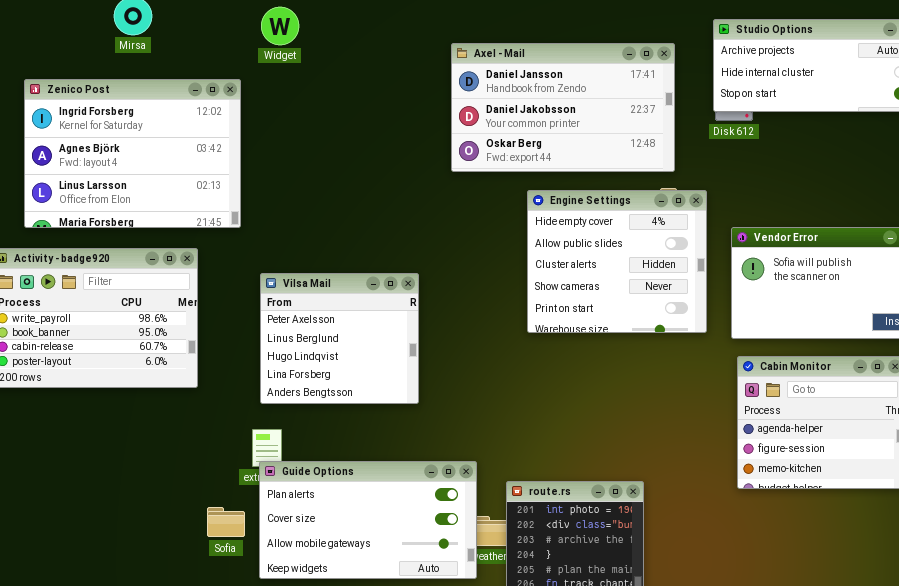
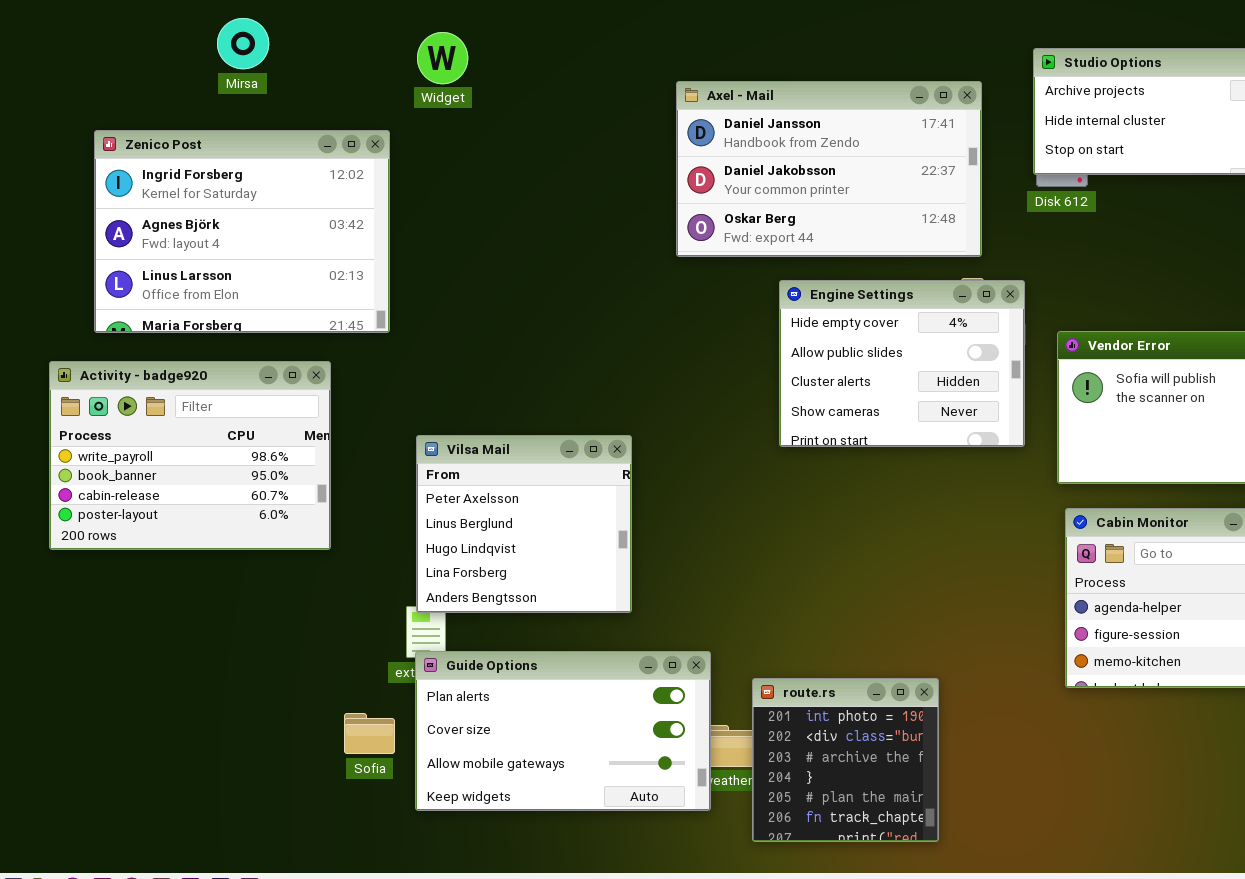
Engine Settings: [527,190,707,333] -> [779,280,1025,447], resized
Vilsa Mail: [260,273,419,404] -> [416,435,632,613], moved

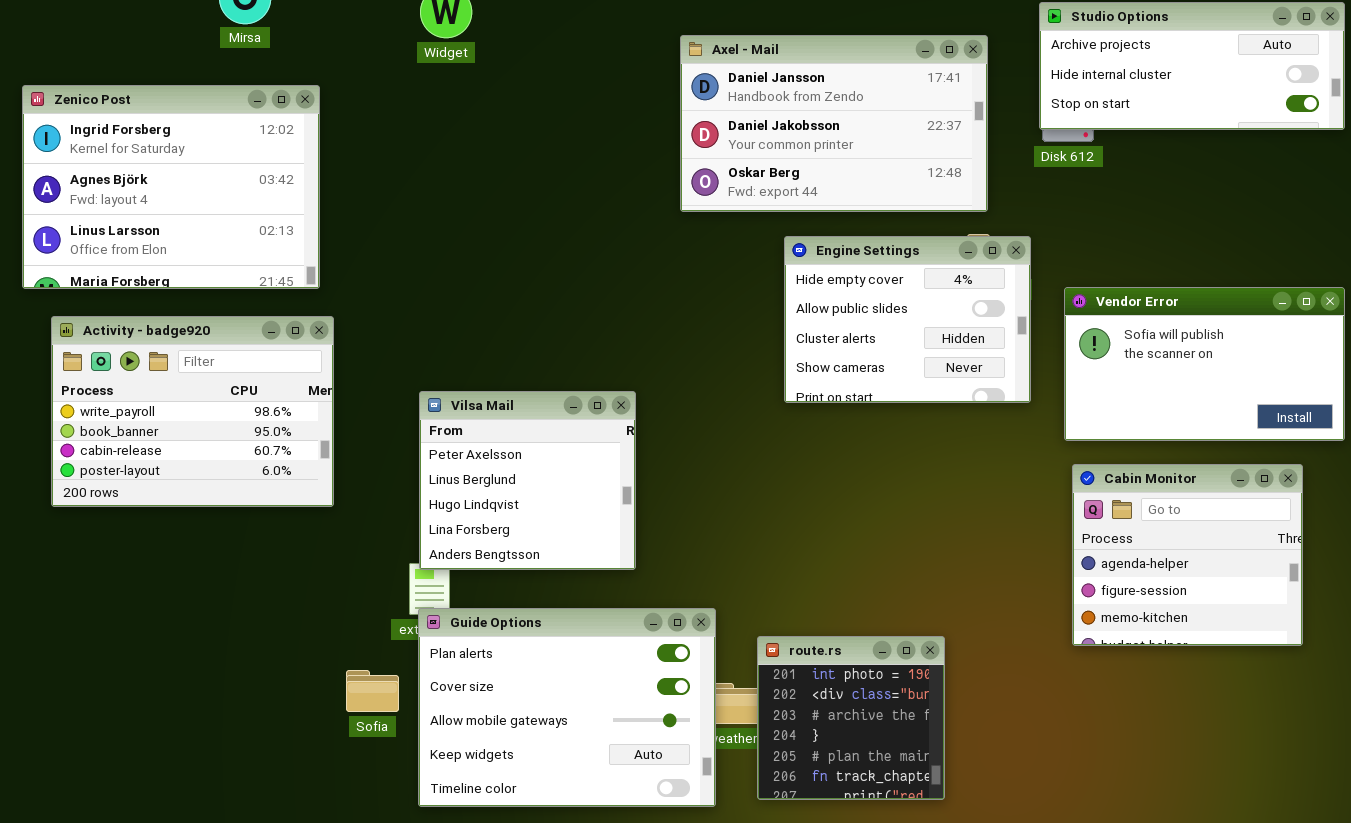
Zenico Post: [94,130,390,333] -> [22,85,320,289], moved
Guide Options: [415,651,711,811] -> [418,608,716,807], resized

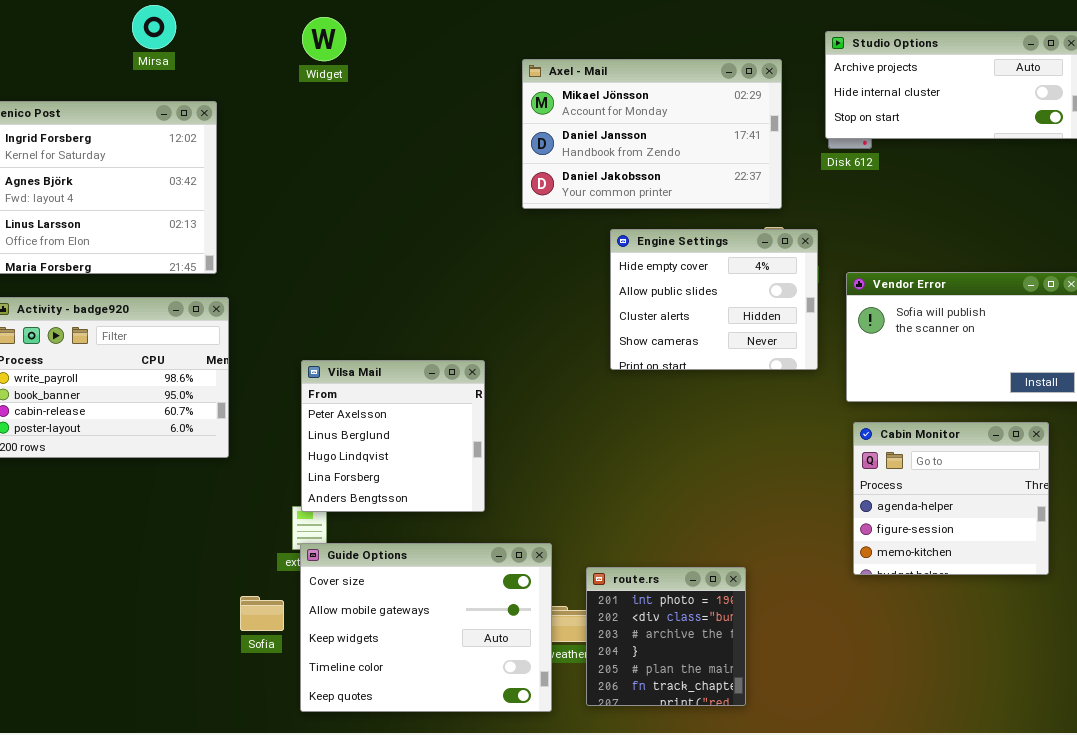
Axel - Mail: [680,35,988,212] -> [522,59,782,209], scrolled up 1 row
Guide Options: [418,608,716,807] -> [300,543,552,712], scrolled down 1 row

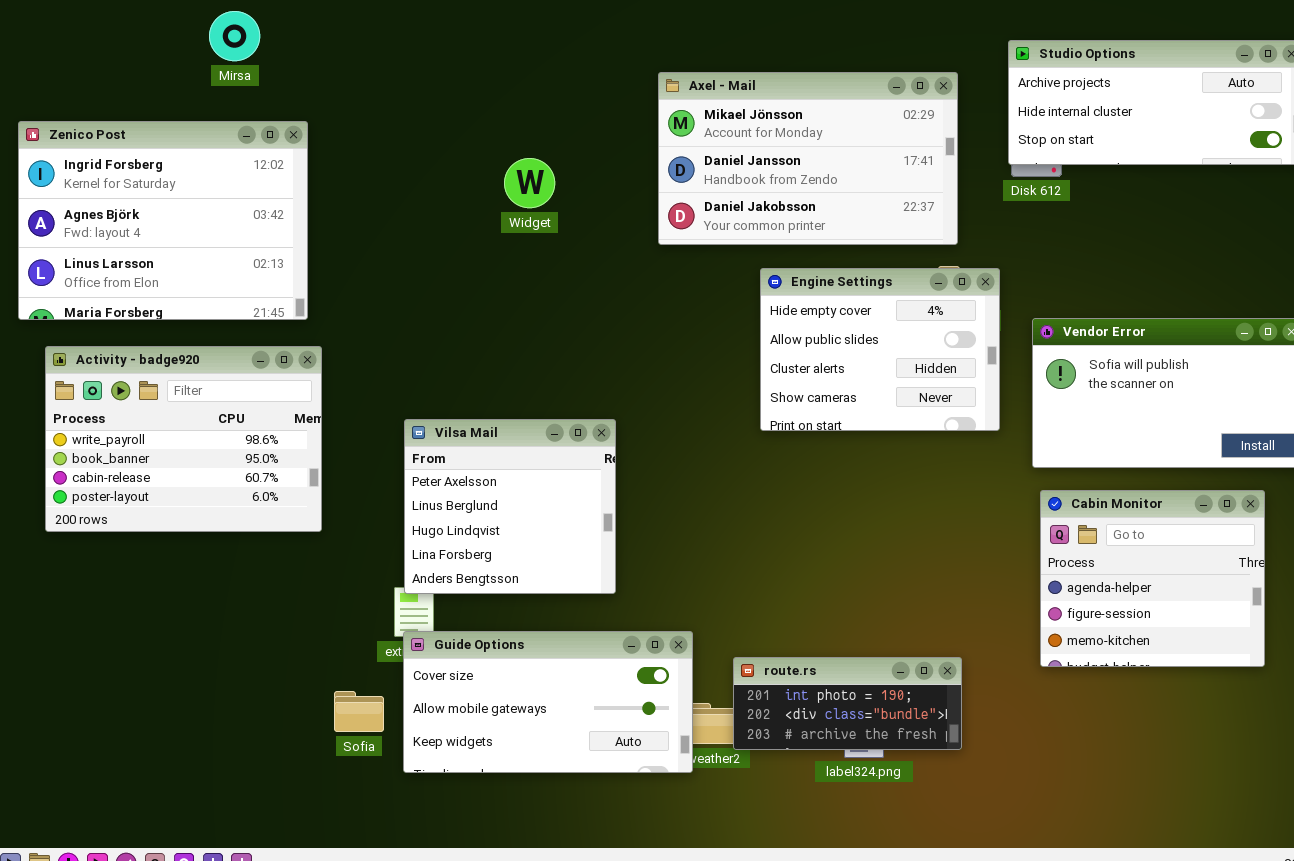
Widget: [302,17,346,61] -> [504,158,555,208], moved
Guide Options: [300,543,552,712] -> [403,631,693,773], resized
route.rs: [586,567,746,706] -> [733,657,962,750], resized

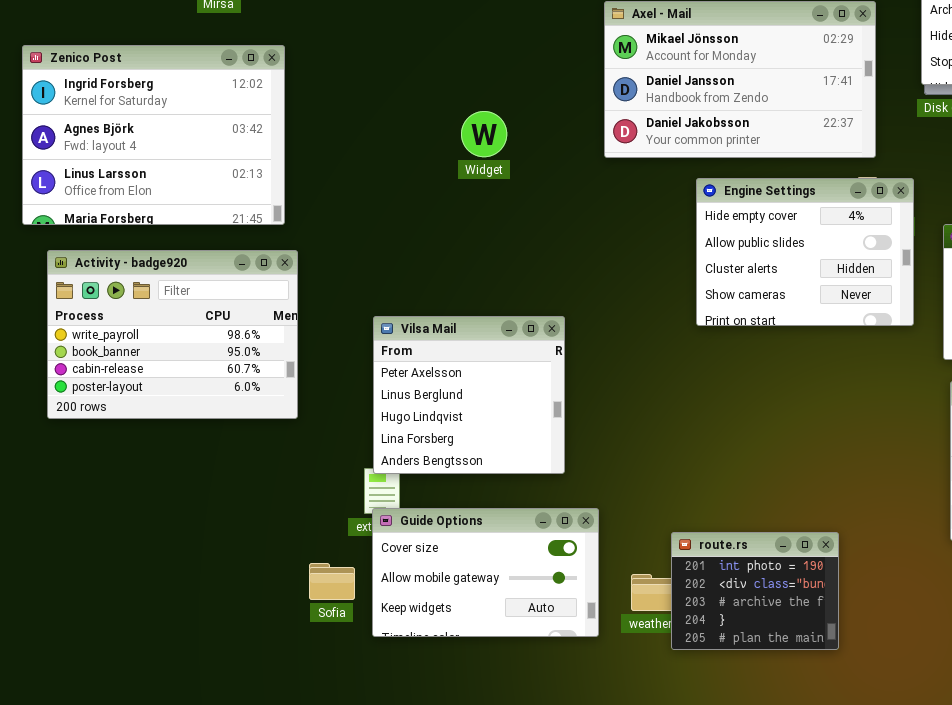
Widget: [504,158,555,208] -> [461,111,507,157], moved
Guide Options: [403,631,693,773] -> [372,508,599,637], resized
route.rs: [733,657,962,750] -> [671,532,839,650], resized

